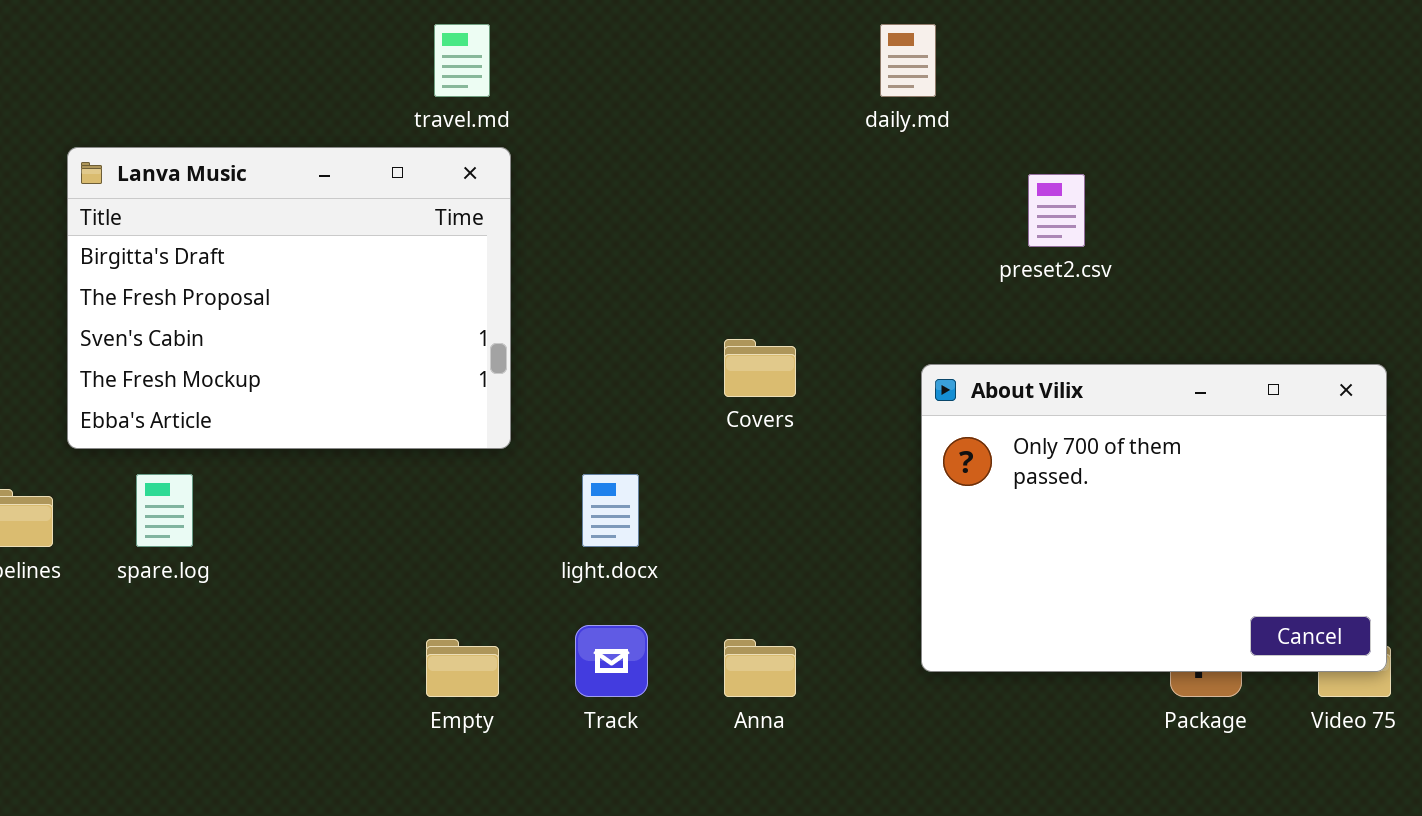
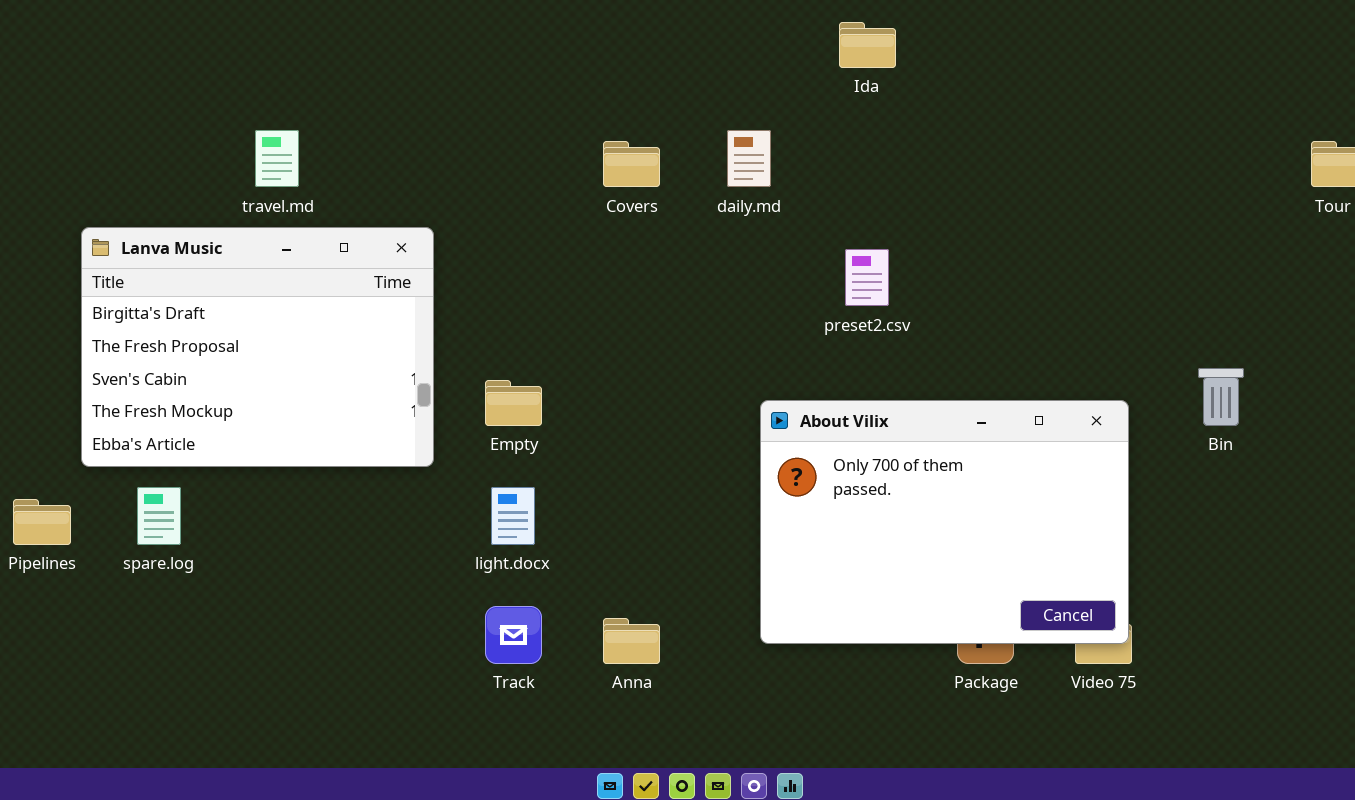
travel.md: [434,24,490,97] -> [255,130,299,187], moved
Covers: [724,339,796,397] -> [603,141,660,187], moved
Empty: [426,639,499,697] -> [485,380,542,426], moved

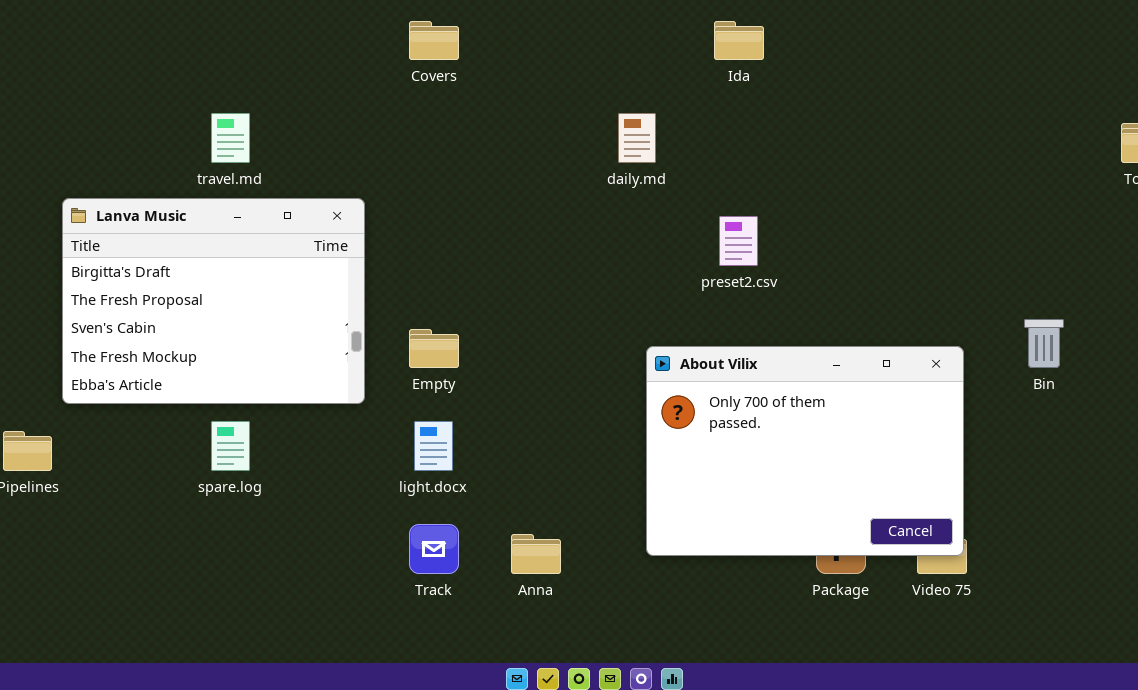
Covers: [603,141,660,187] -> [409,21,459,60], moved
spare.log: [137,487,181,545] -> [211,421,250,471], moved

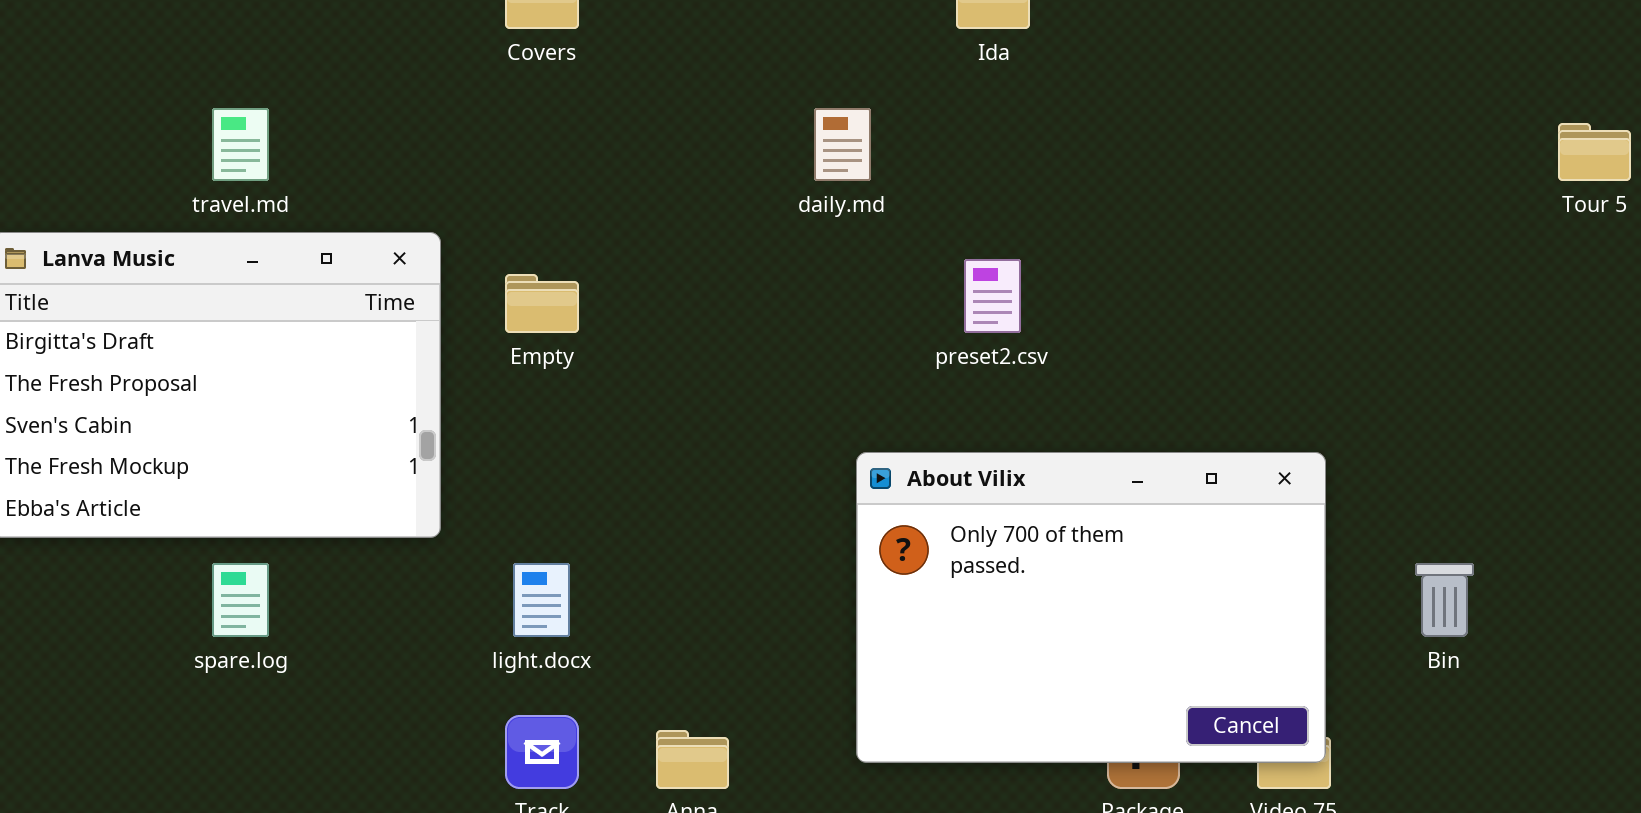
Bin: [1024,319,1064,368] -> [1415,563,1474,637], moved
Empty: [409,329,459,368] -> [505,274,579,333], moved

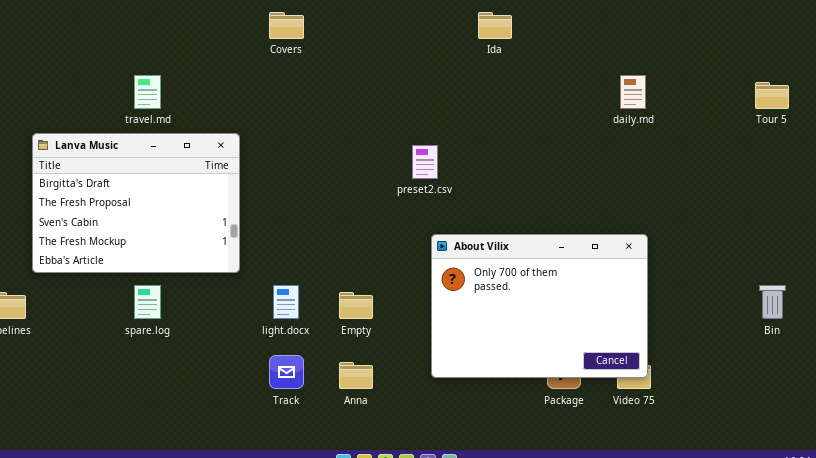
daily.md: [814,108,871,181] -> [620,75,646,109], moved
preset2.csv: [964,259,1021,333] -> [412,145,438,179], moved
Empty: [505,274,579,333] -> [339,292,373,319], moved
Bin: [1415,563,1474,637] -> [759,285,786,319], moved

